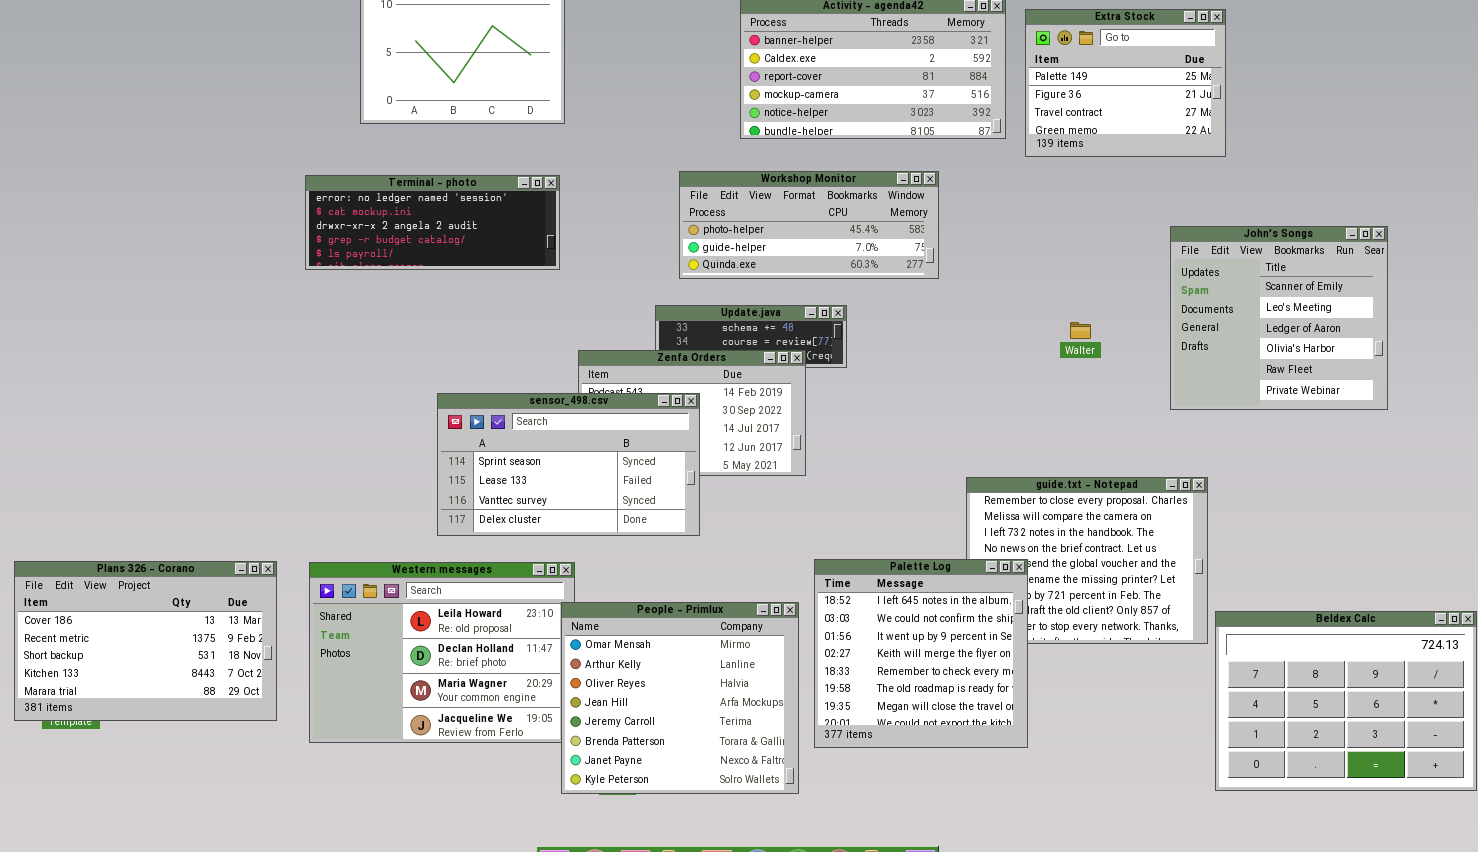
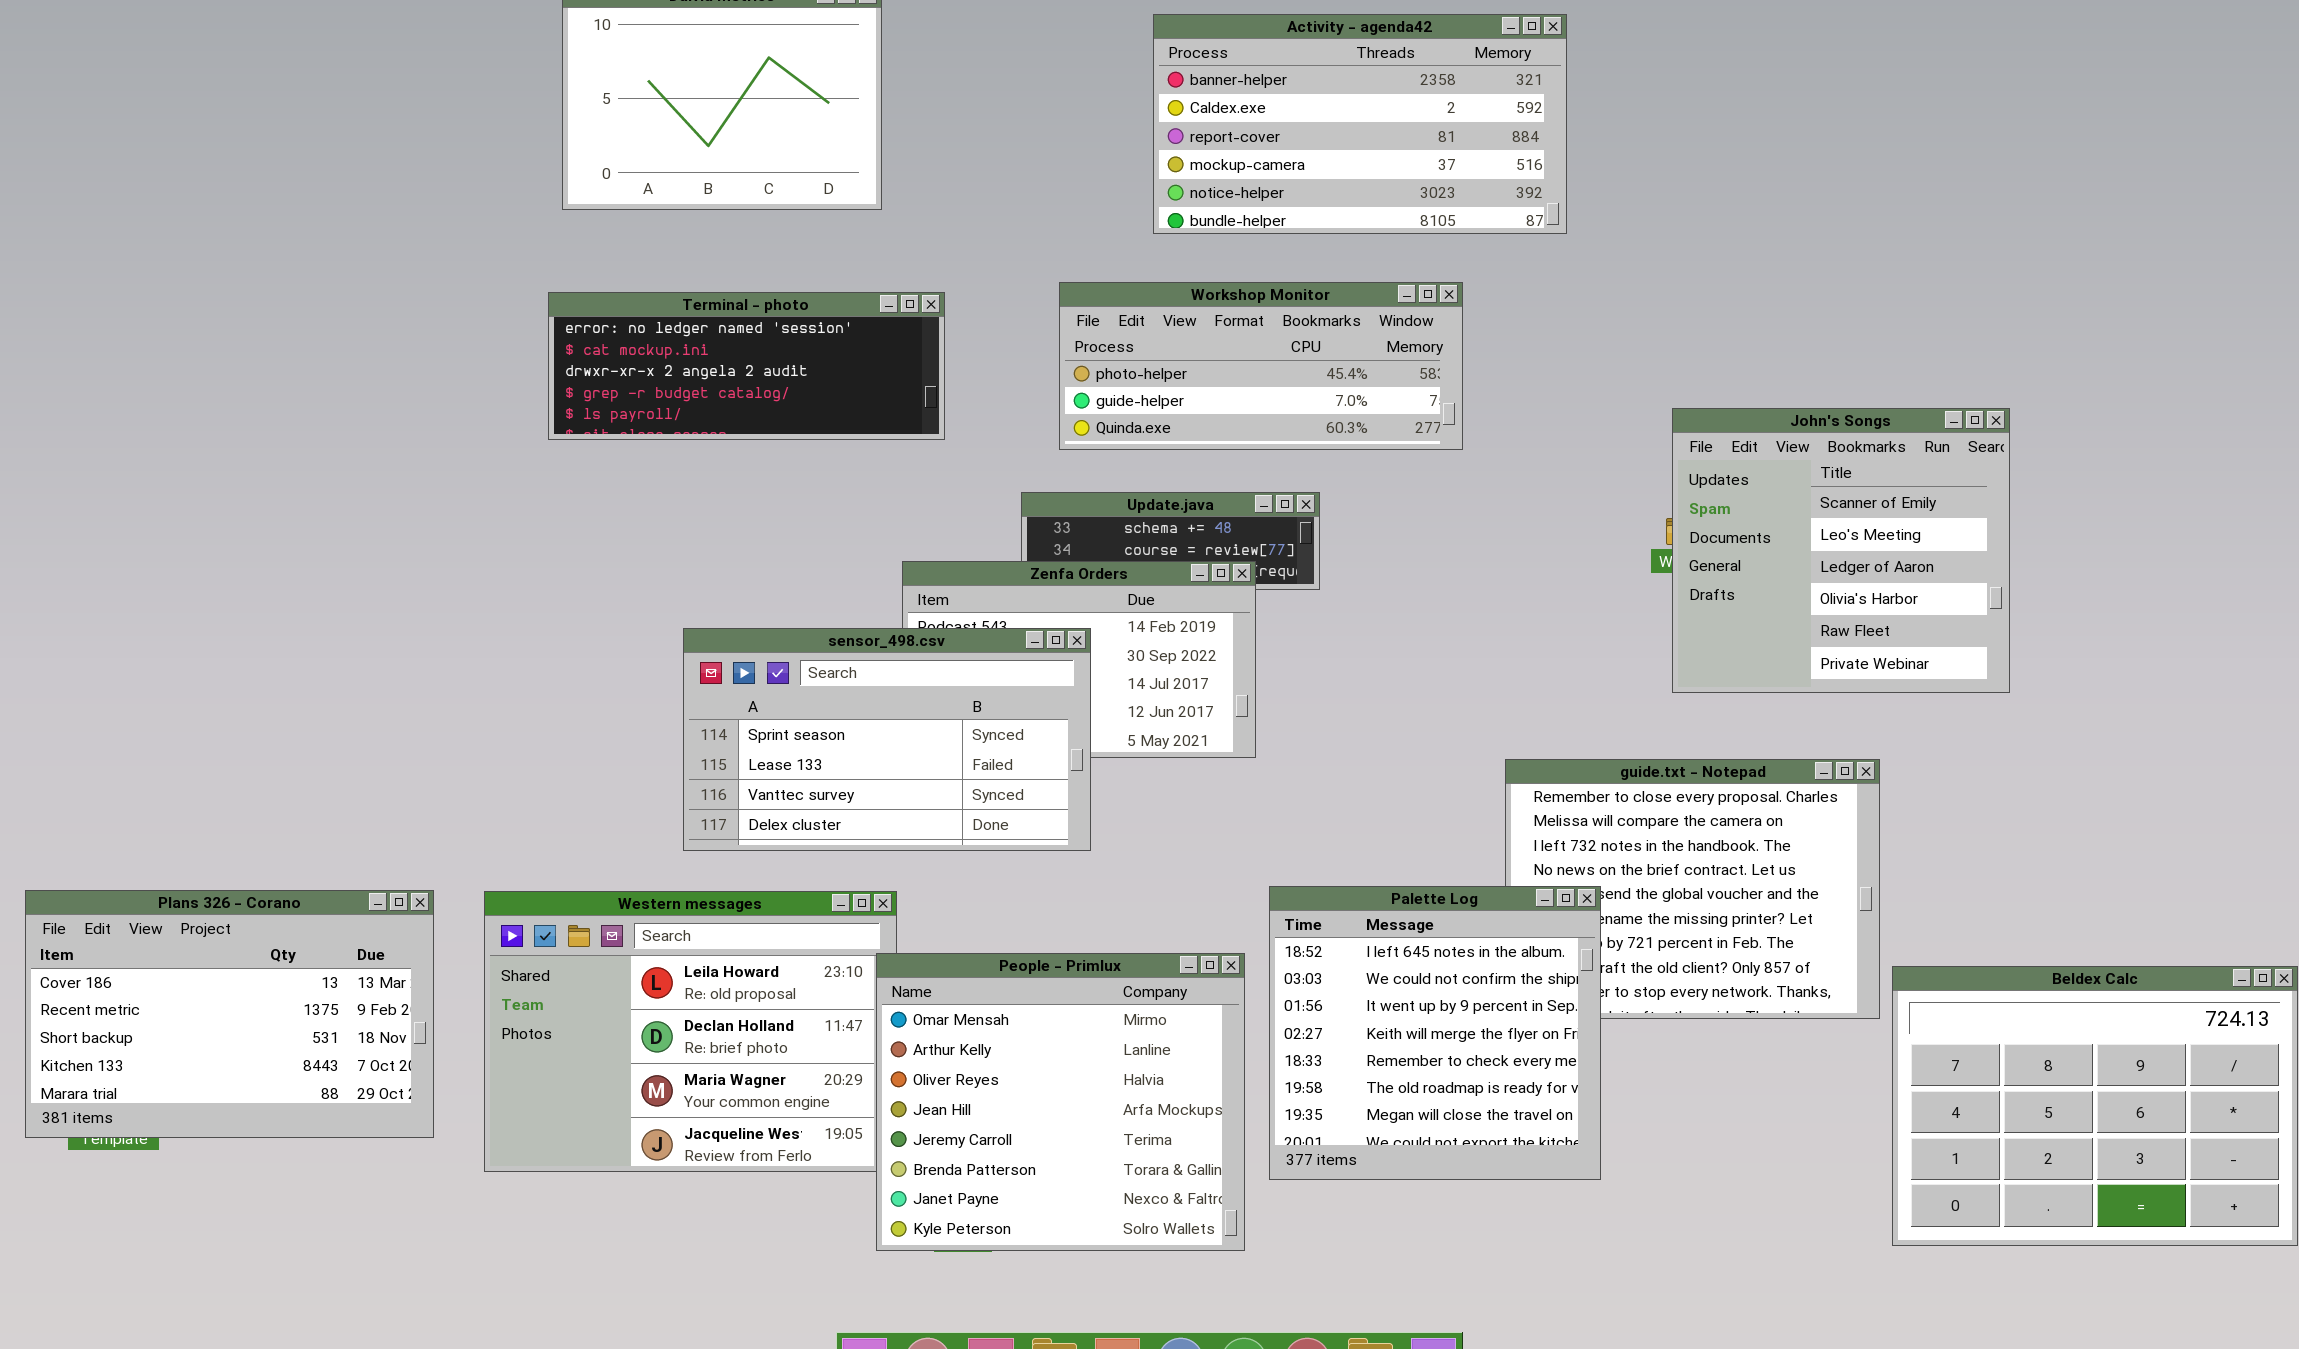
Extra Stock: [1025,9,1226,157] -> none, closed
Terminal - photo: [305,175,560,270] -> [548,292,945,440], moved
John's Songs: [1170,226,1388,410] -> [1672,408,2010,693], moved

